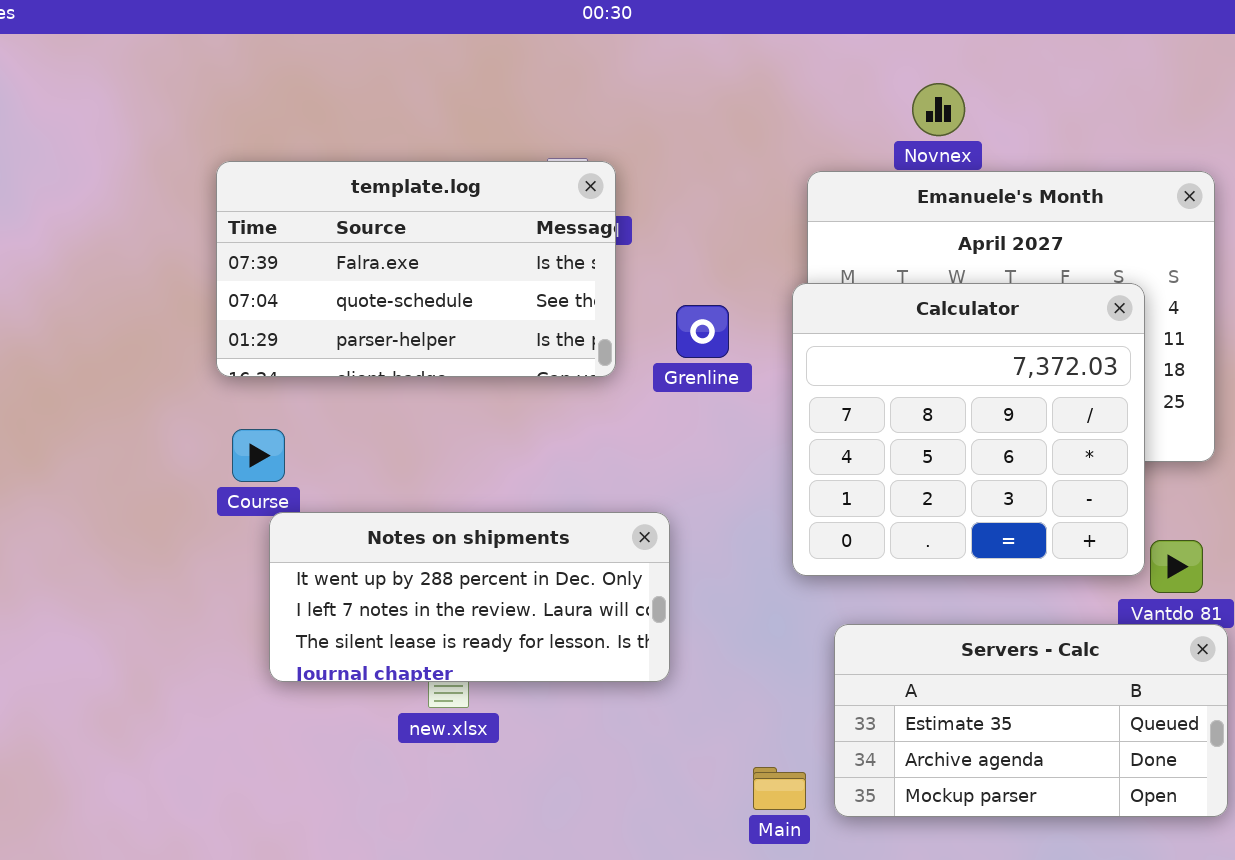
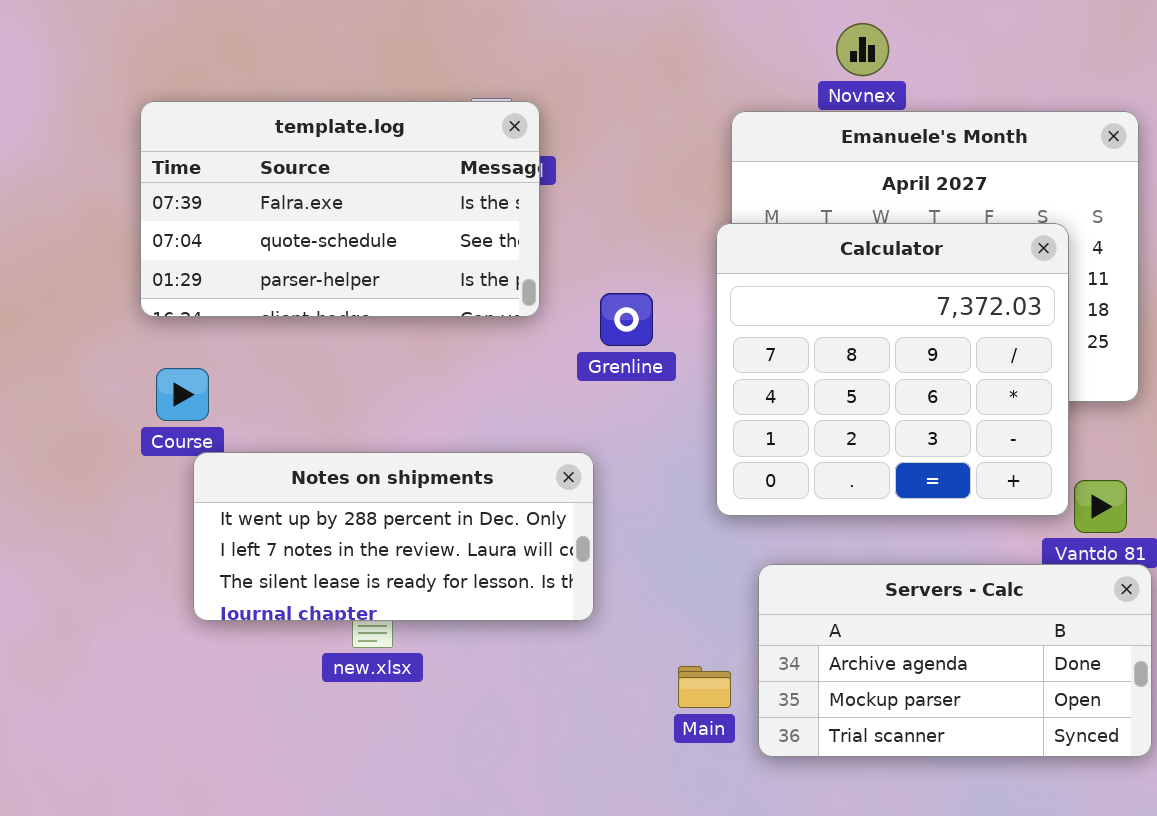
Grenline: [676,305,729,358] -> [600,293,653,346], moved
Servers - Calc: [834,624,1228,817] -> [758,564,1152,757], scrolled down 1 row
Main: [753,767,806,810] -> [678,666,731,708], moved

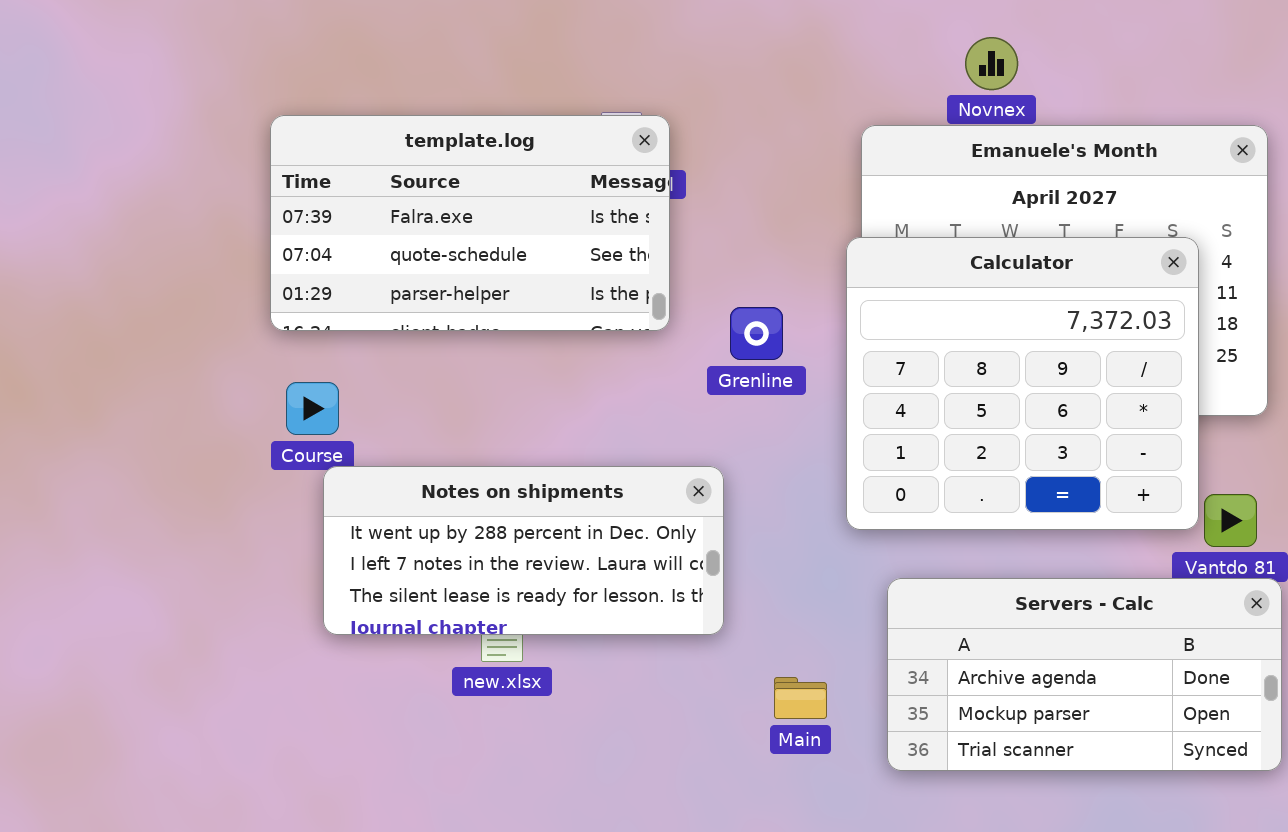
Main: [678,666,731,708] -> [774,677,827,719], moved

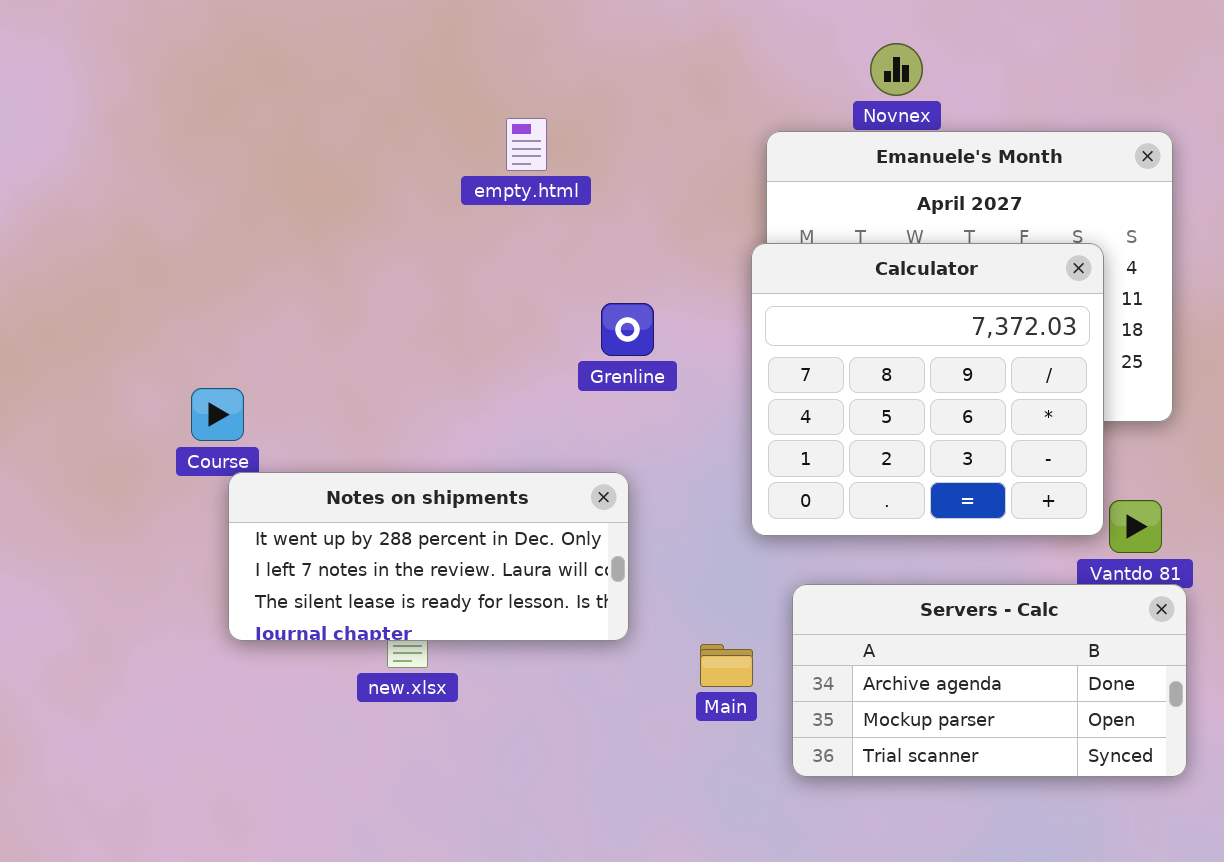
template.log: [270,115,670,331] -> none, closed
Grenline: [730,307,783,360] -> [601,303,654,356], moved
Main: [774,677,827,719] -> [700,644,753,687], moved

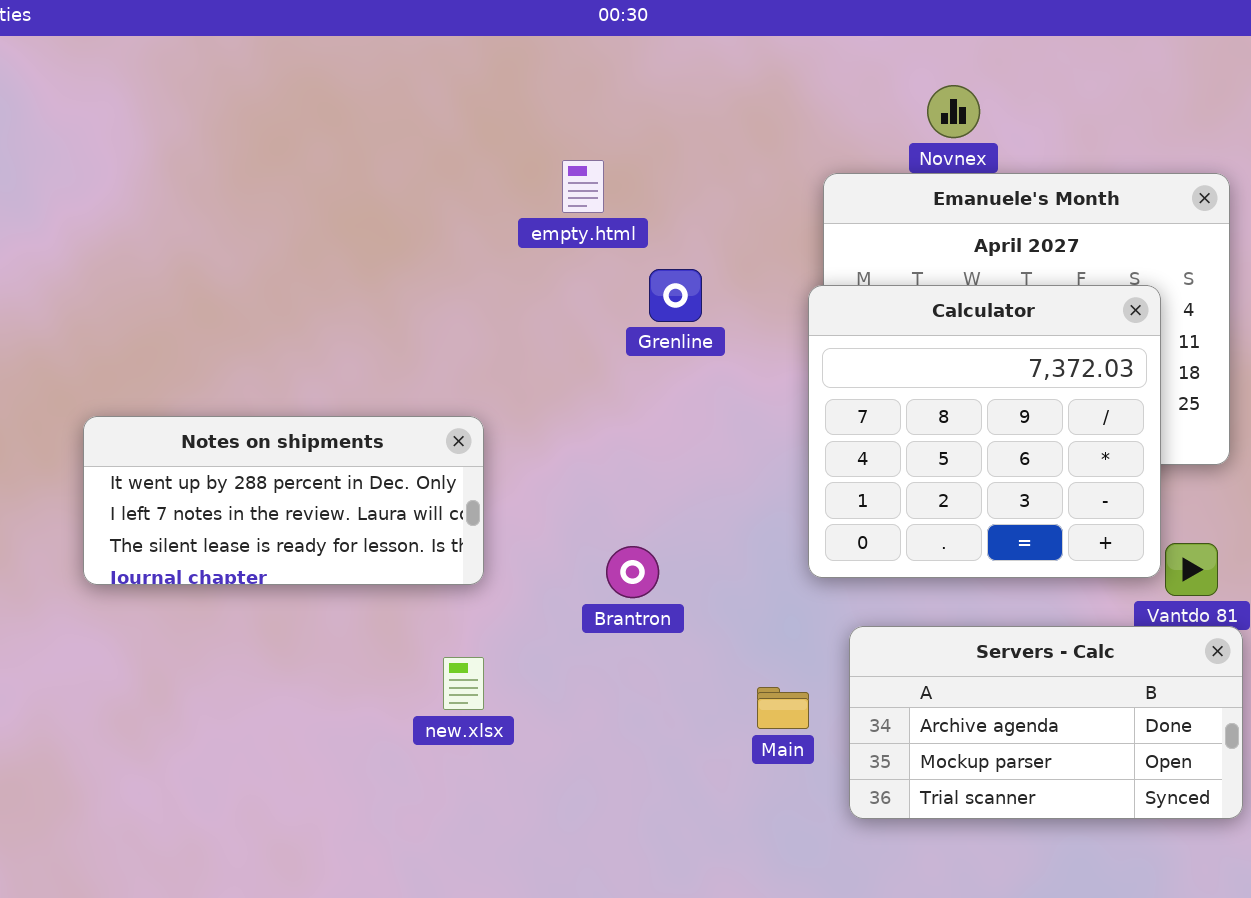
Grenline: [601,303,654,356] -> [649,269,702,322], moved
Notes on shipments: [228,472,629,641] -> [83,416,484,585], moved

